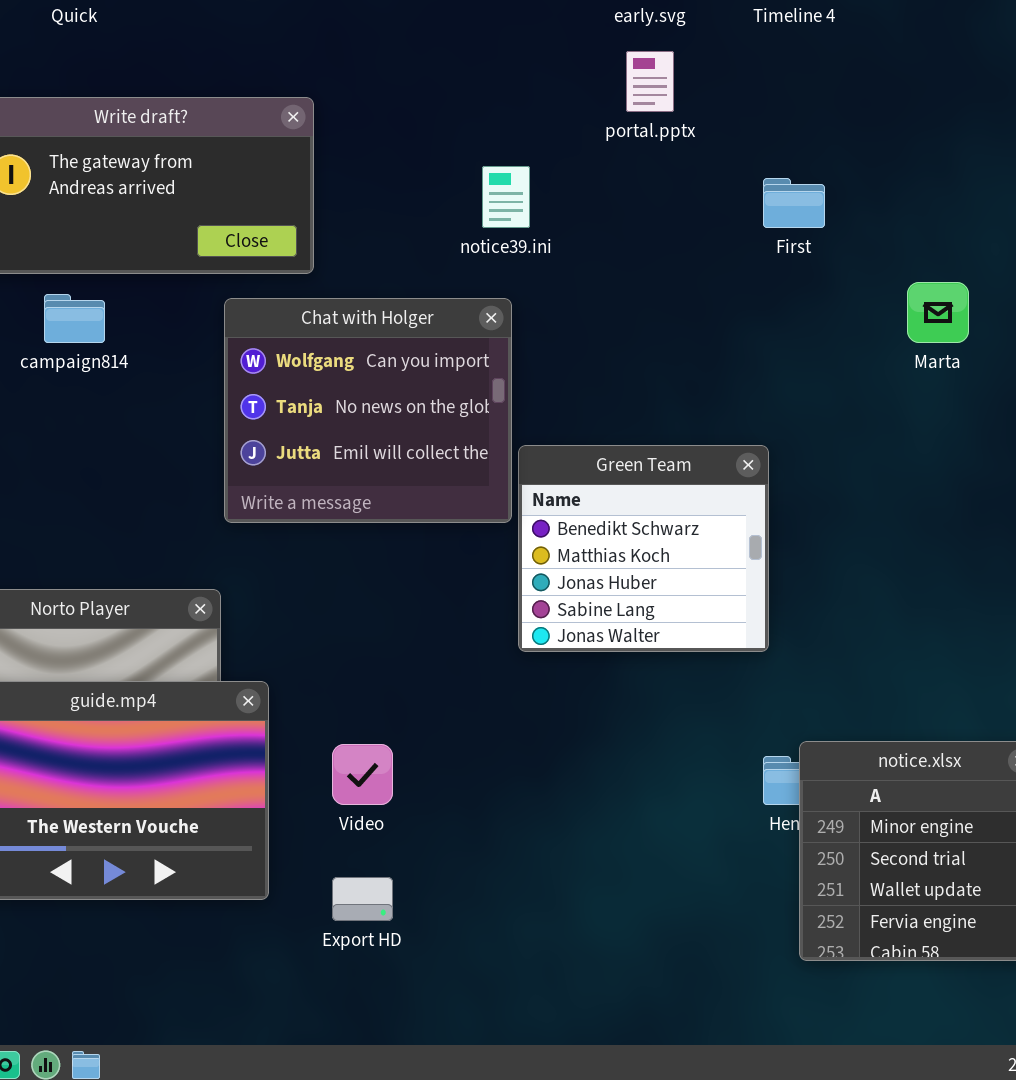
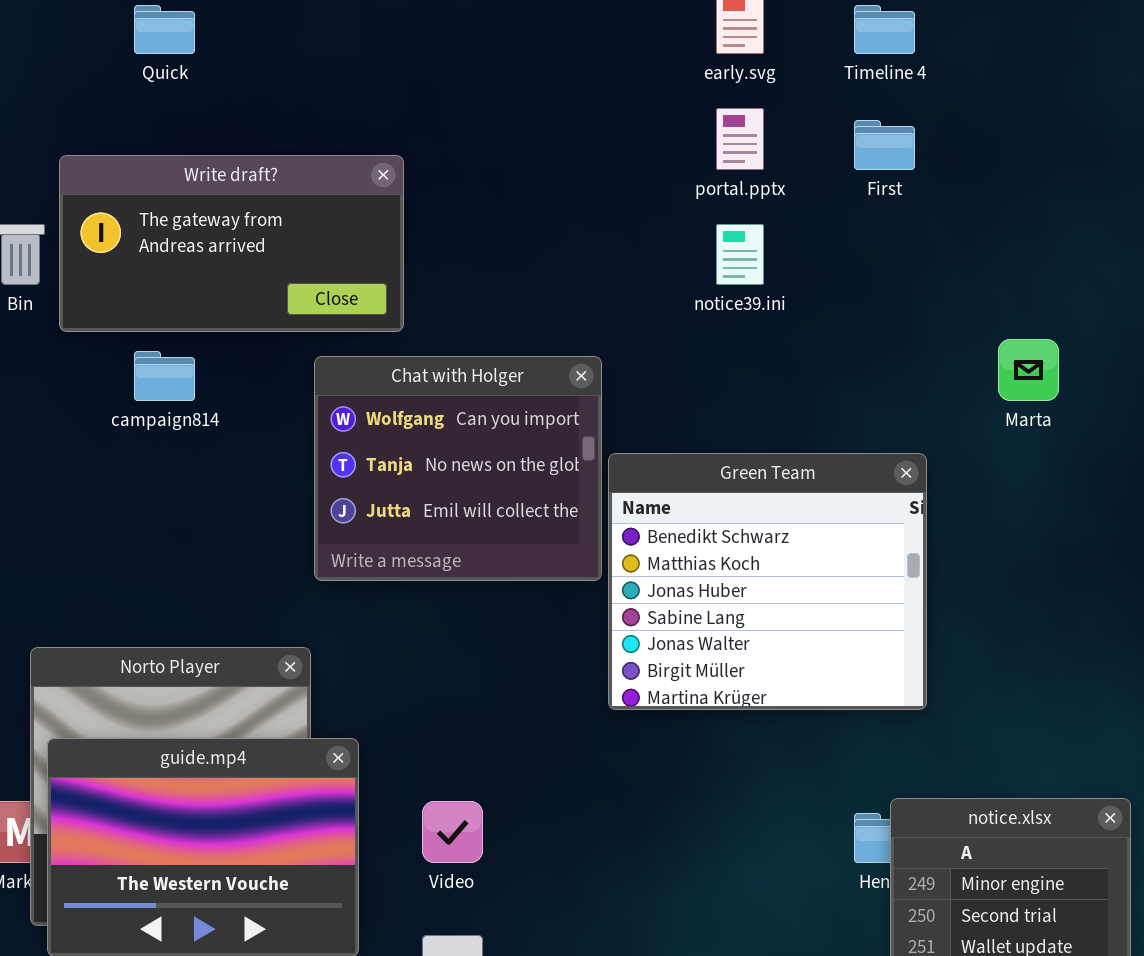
notice39.ini: [482,166,530,228] -> [716,224,764,285], moved
First: [763,178,825,228] -> [854,120,915,170], moved
Green Team: [518,445,769,652] -> [608,453,927,710], resized

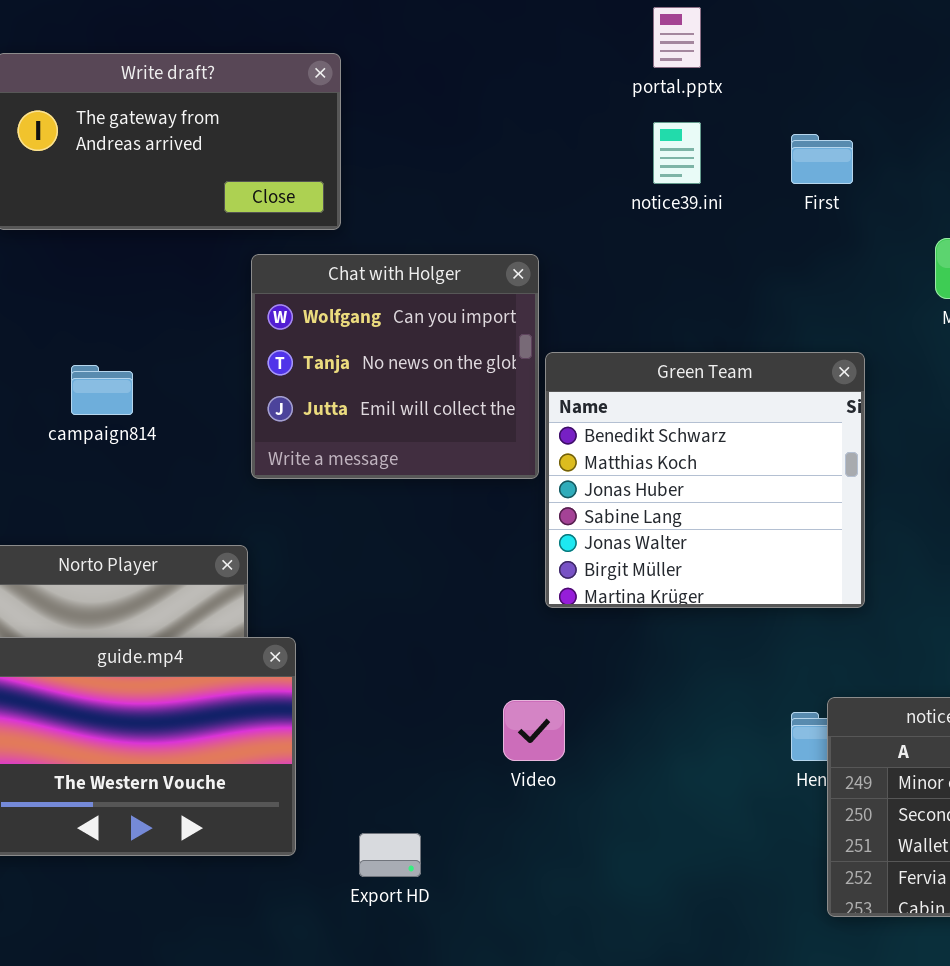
First: [854,120,915,170] -> [791,134,853,184], moved
campaign814: [134,351,195,401] -> [71,365,133,415], moved
Video: [422,801,483,863] -> [503,700,565,761], moved

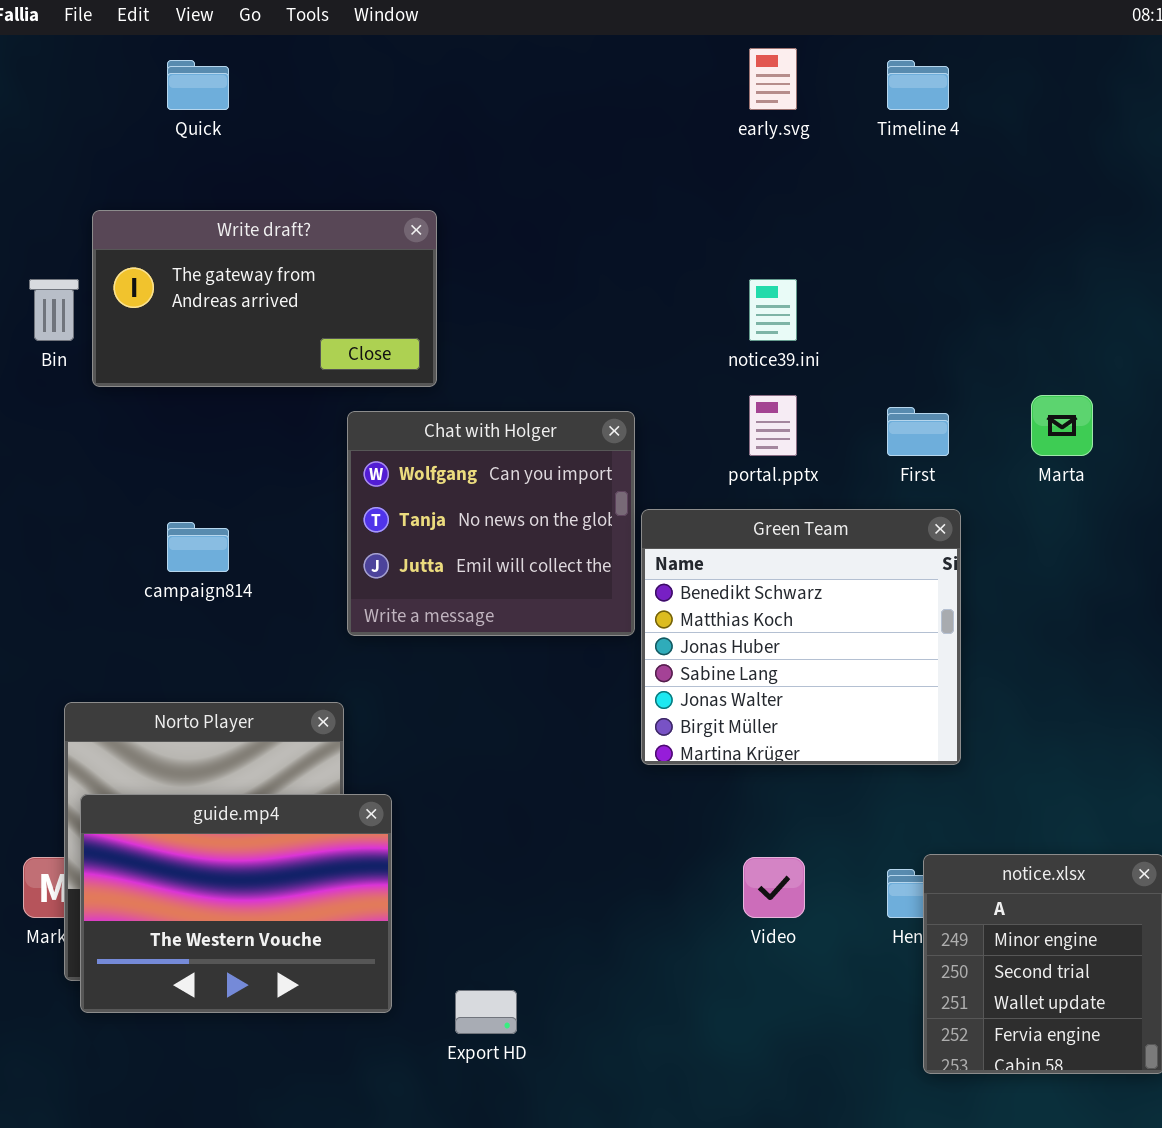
portal.pptx: [653,7,701,68] -> [749,395,797,456], moved
First: [791,134,853,184] -> [887,407,949,456], moved
Video: [503,700,565,761] -> [743,857,805,918], moved

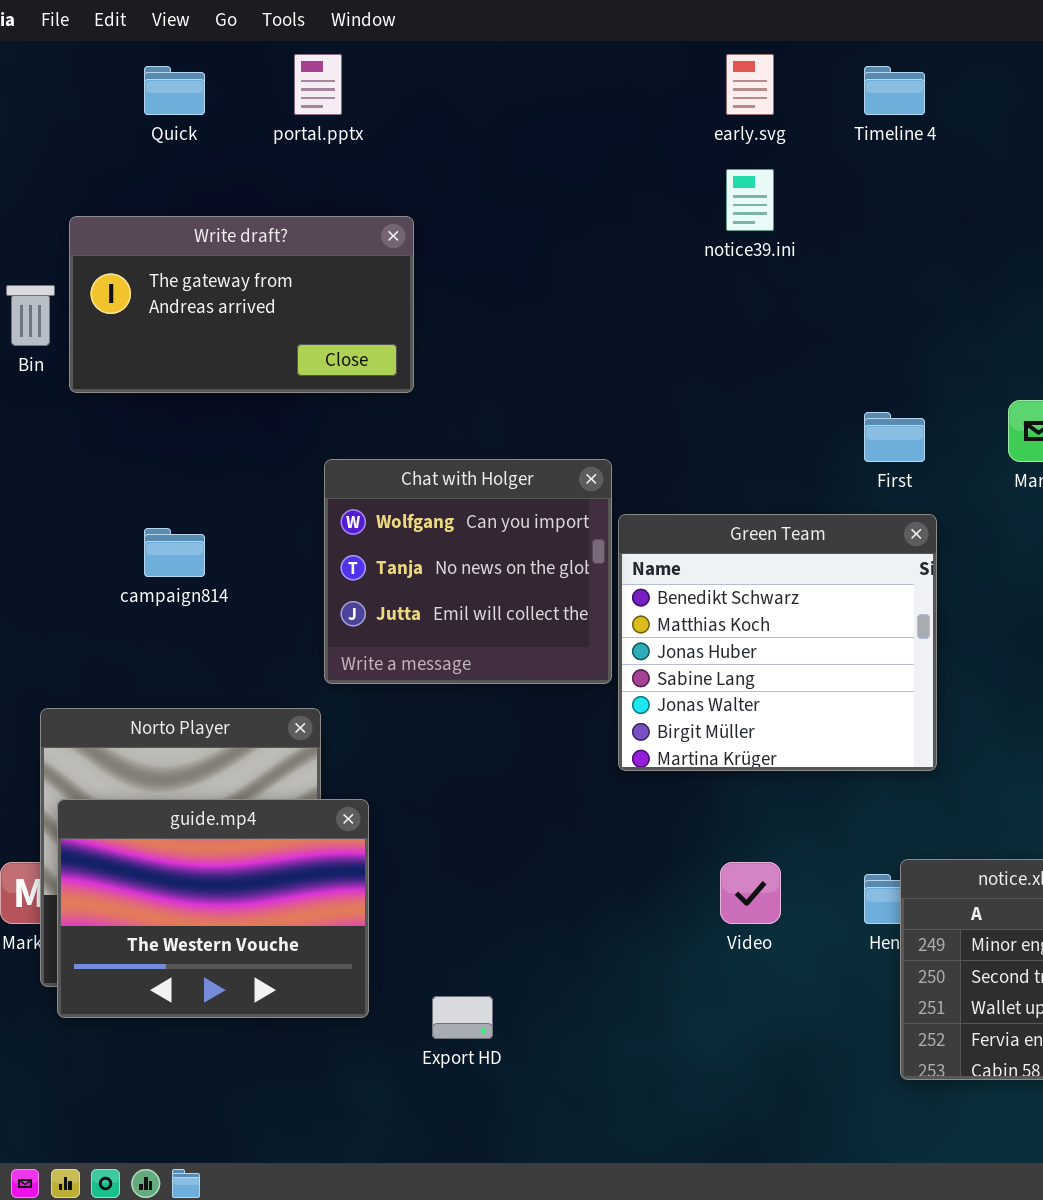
notice39.ini: [749,279,797,341] -> [726,169,774,231], moved
portal.pptx: [749,395,797,456] -> [294,54,342,115], moved
Chat with Holger: [347,411,635,636] -> [324,459,612,684], moved

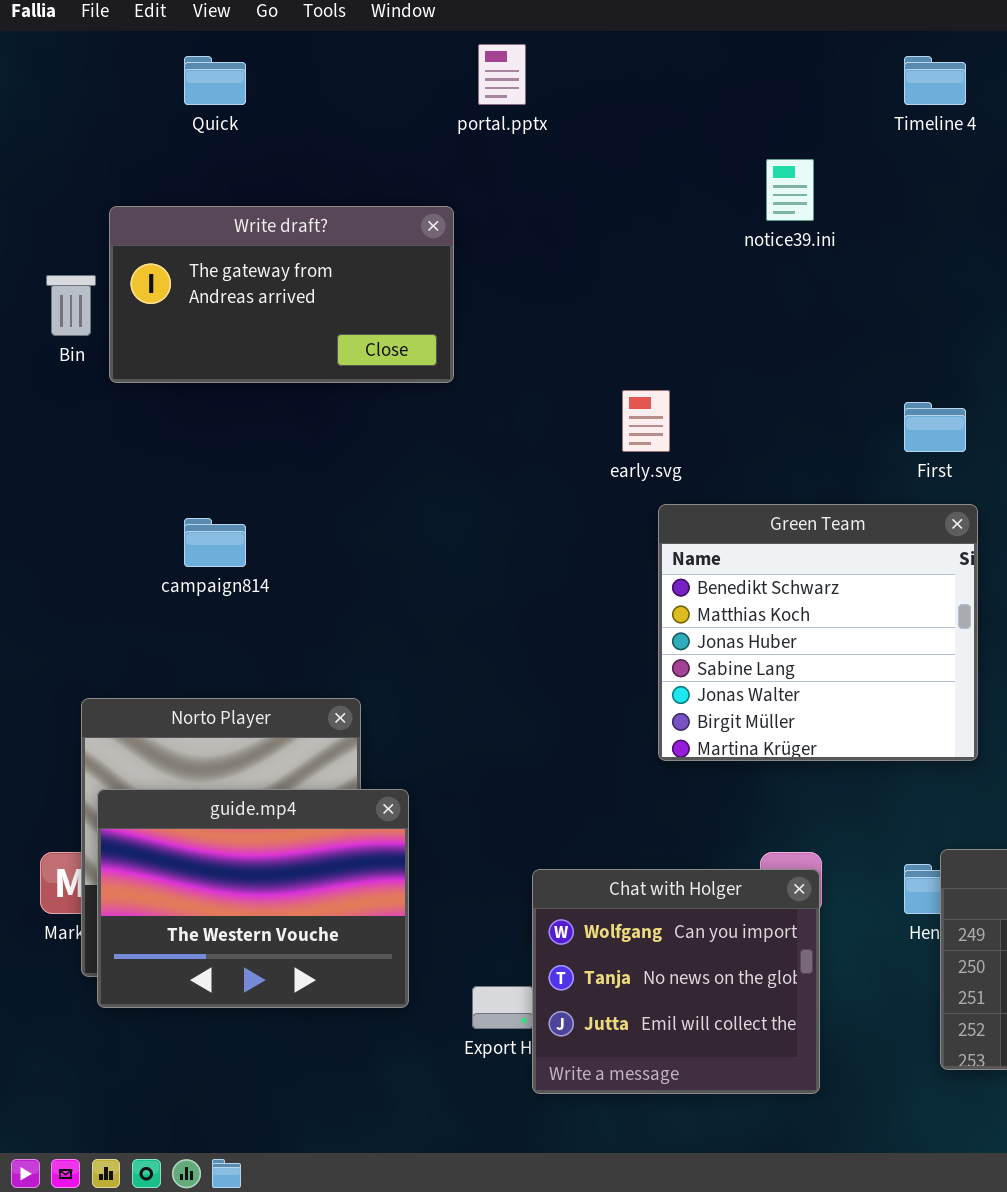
portal.pptx: [294,54,342,115] -> [478,44,526,105], moved
early.svg: [726,54,774,115] -> [622,390,670,452], moved
Chat with Holger: [324,459,612,684] -> [532,869,820,1094], moved

